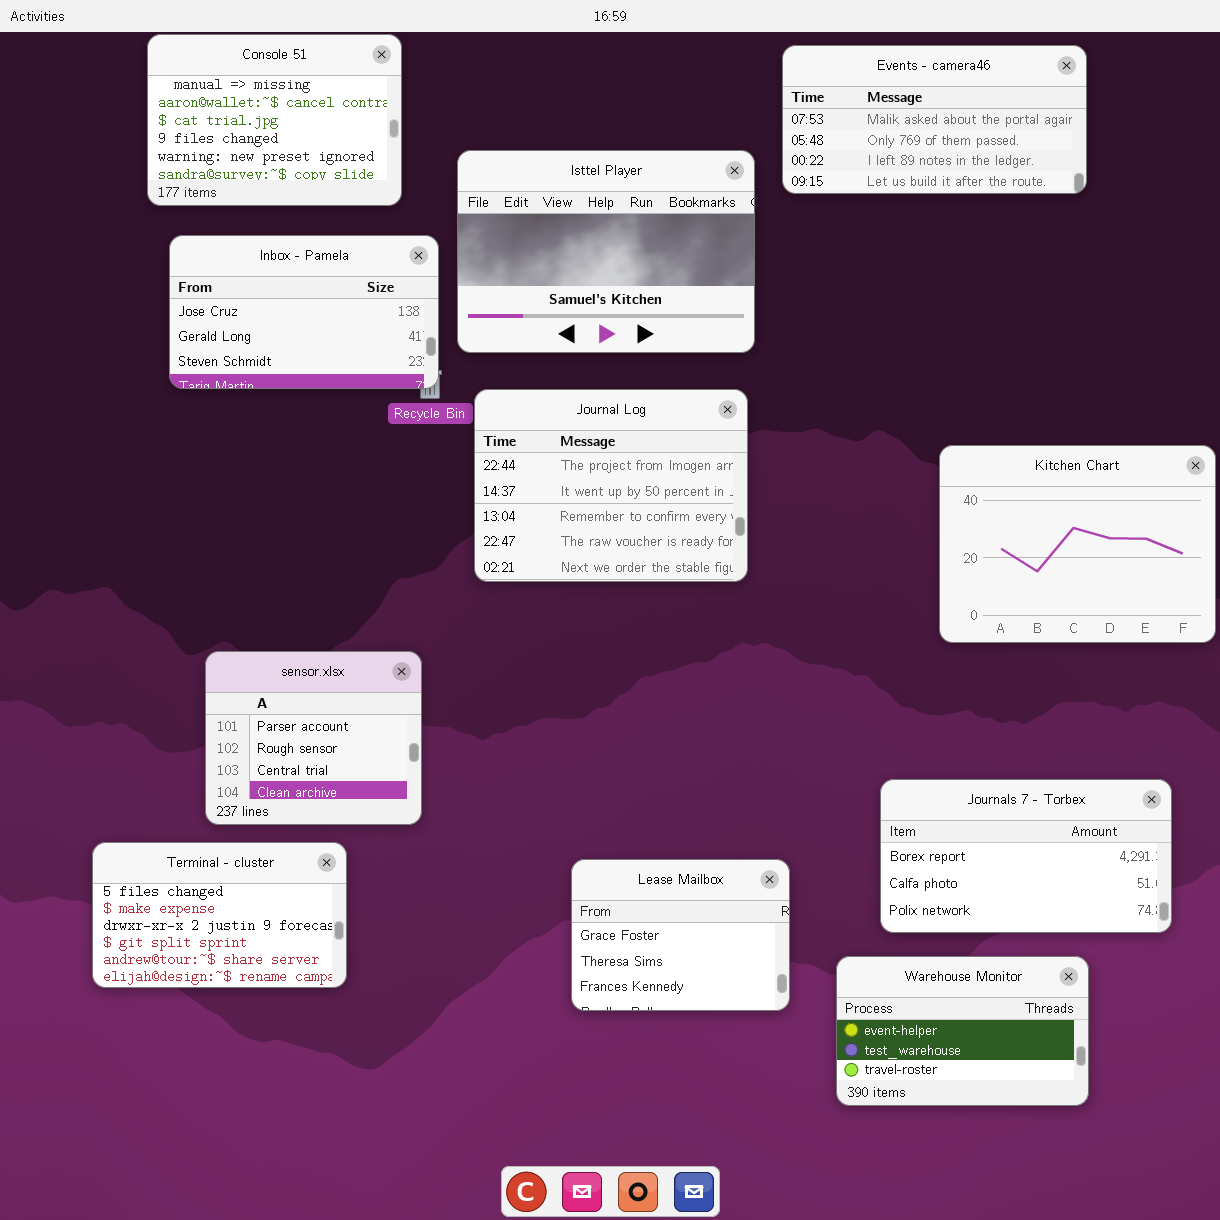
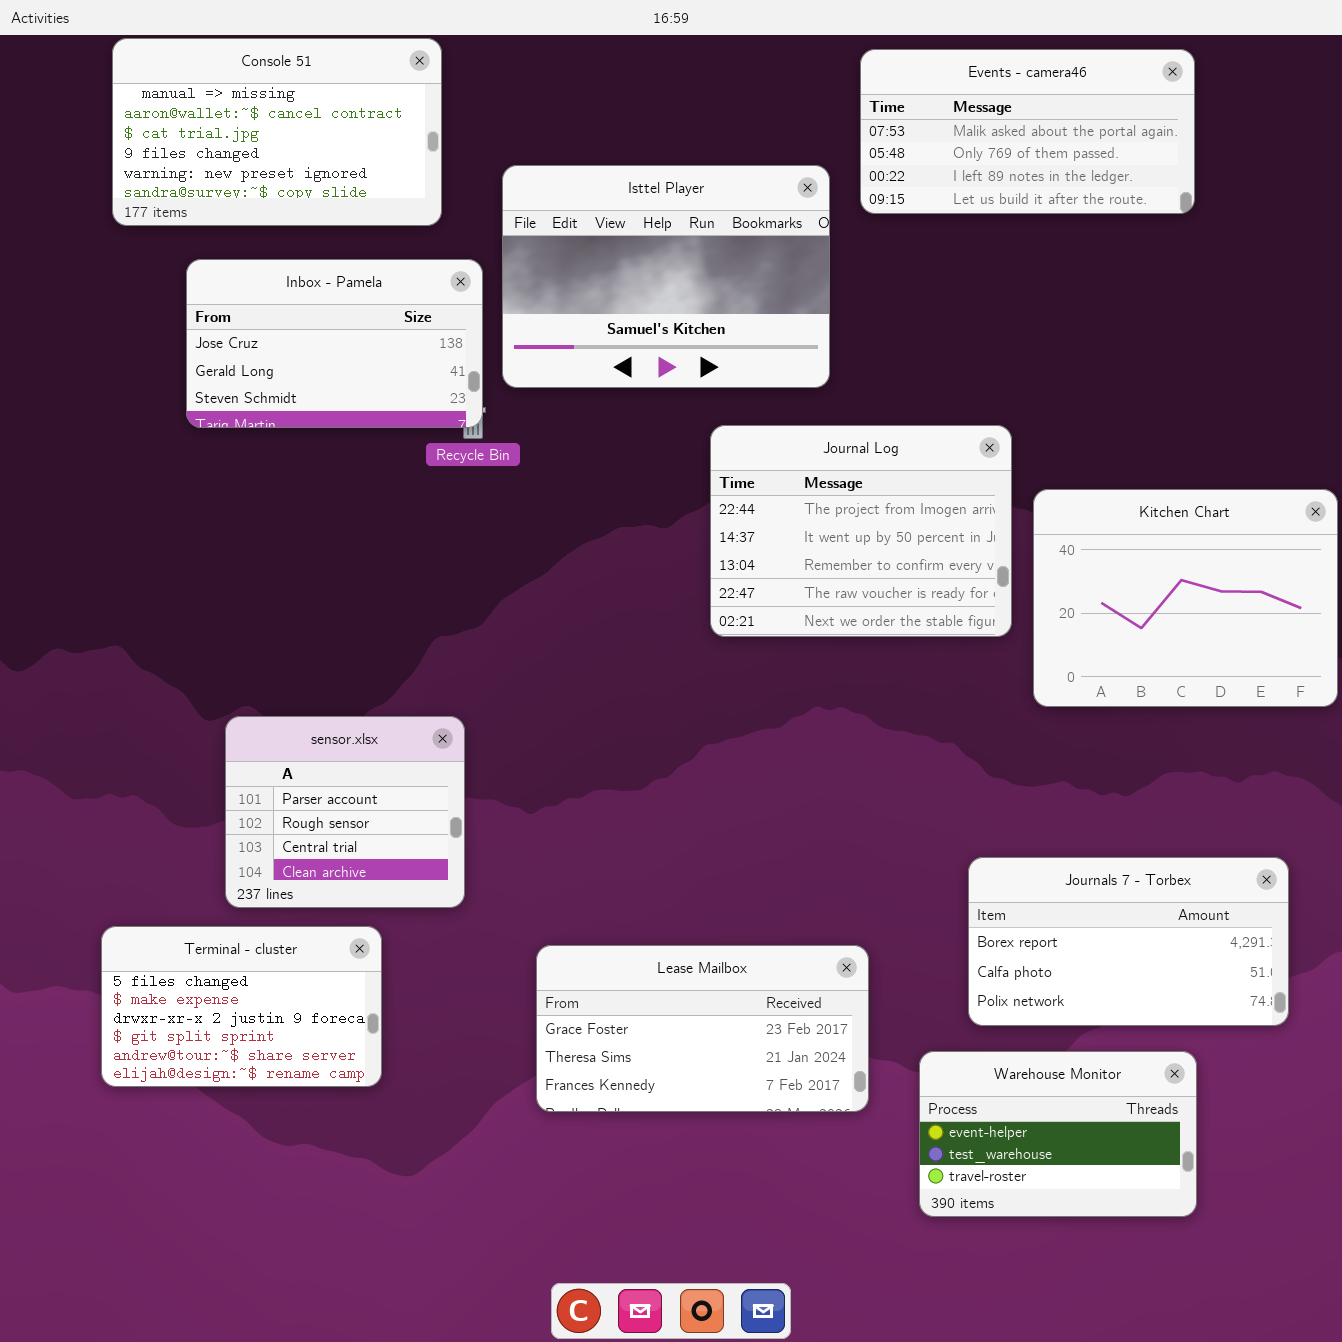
Console 51: [147,34,402,206] -> [112,38,442,226], resized
Journal Log: [474,389,748,582] -> [710,425,1012,637], moved
Lease Mailbox: [571,859,790,1011] -> [536,945,869,1112], resized

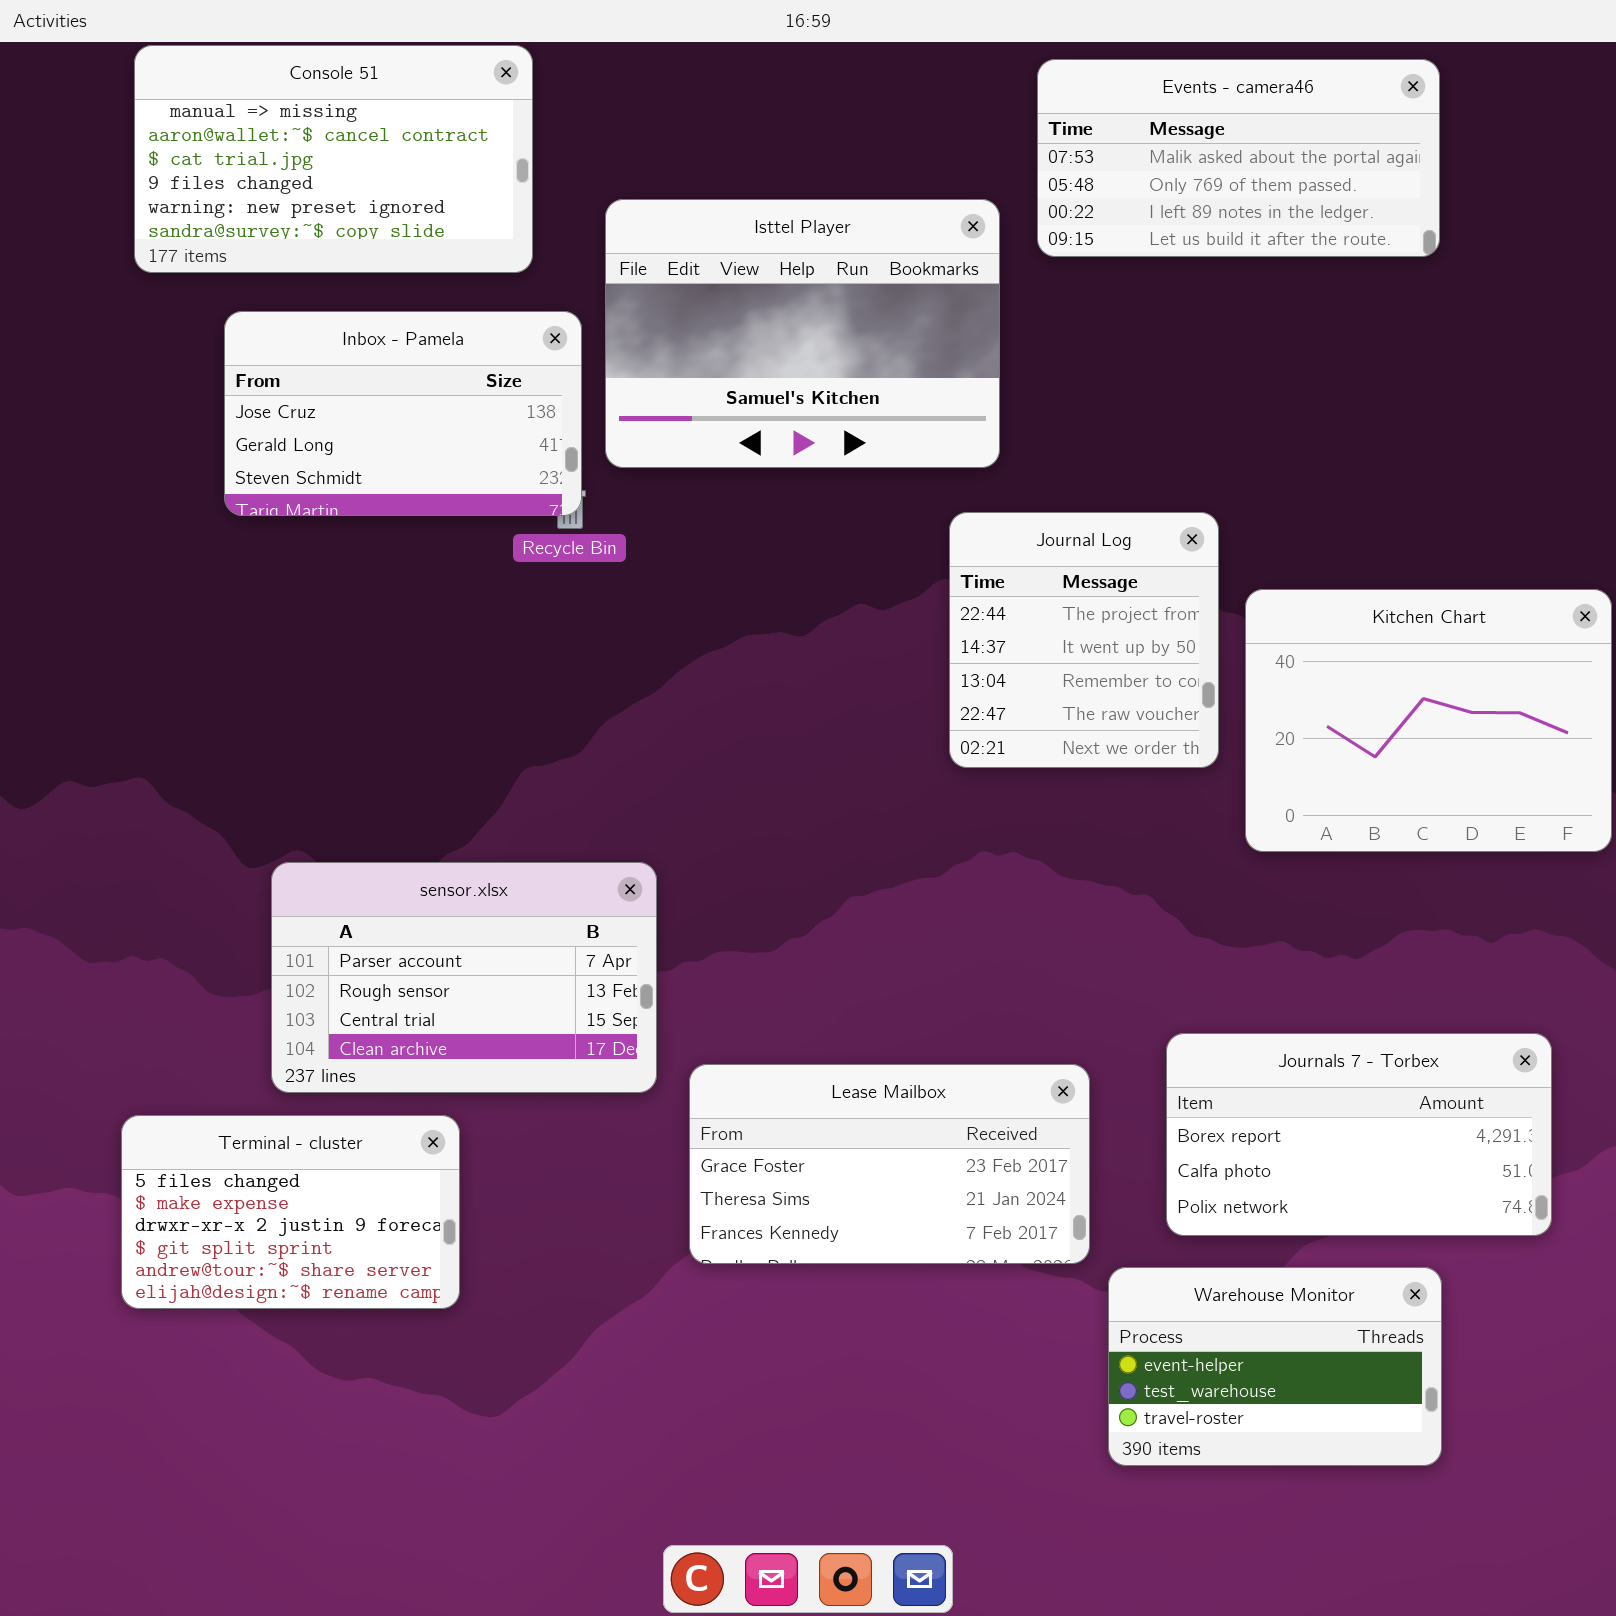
Journal Log: [710,425,1012,637] -> [949,512,1219,768], resized
sensor.xlsx: [225,716,465,908] -> [271,862,657,1093], resized
Lease Mailbox: [536,945,869,1112] -> [689,1064,1090,1264], moved

